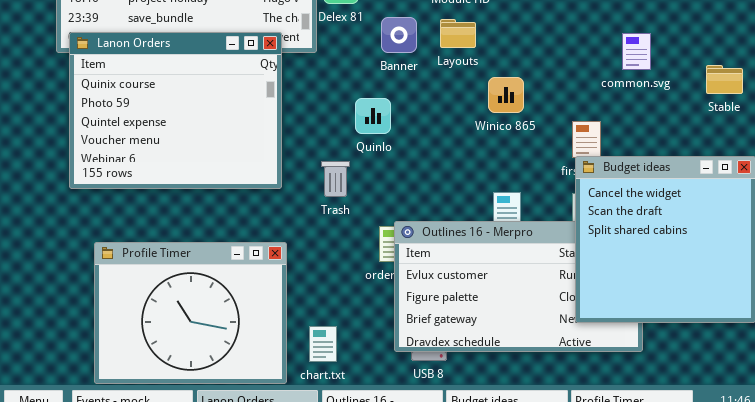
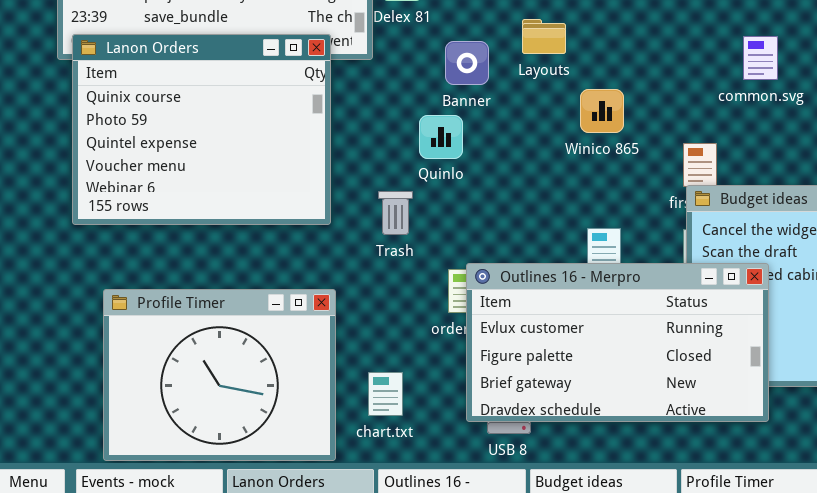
Banner: [381,17,417,53] -> [445,41,489,85], moved
Outlines 16 - Merpro: [394,221,643,352] -> [466,263,769,422], raised
chart.txt: [309,326,337,362] -> [368,372,403,416], moved

